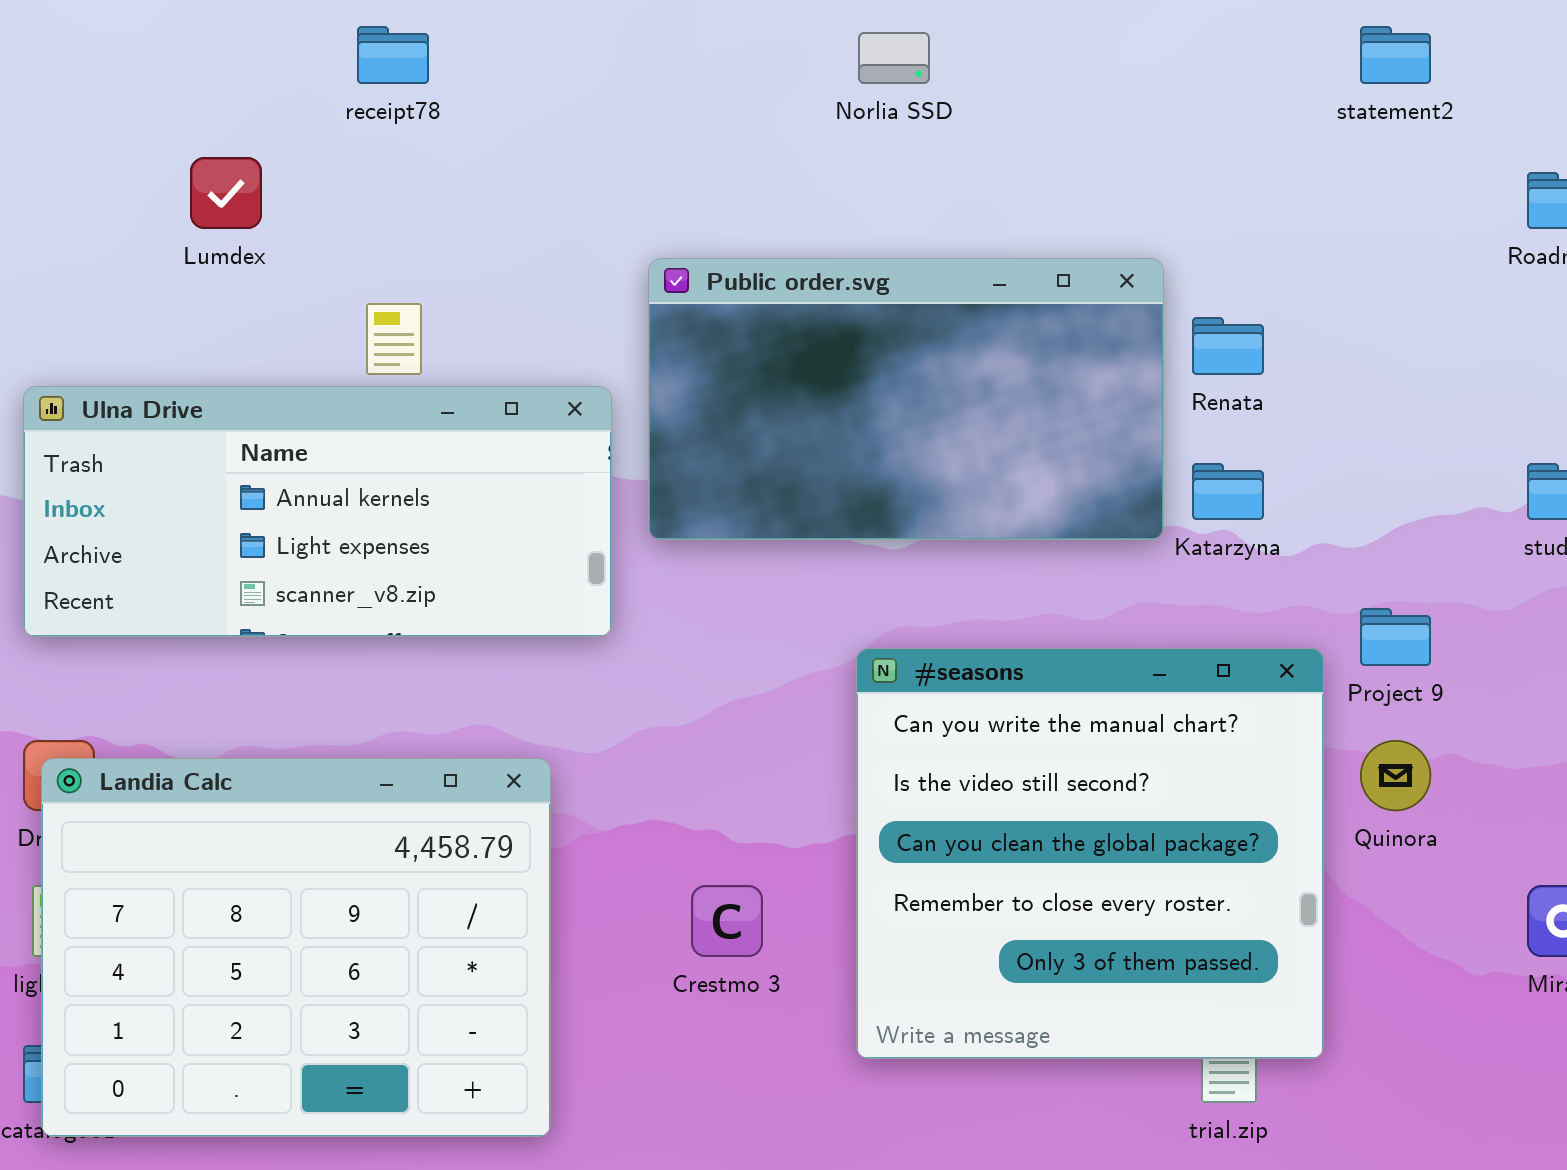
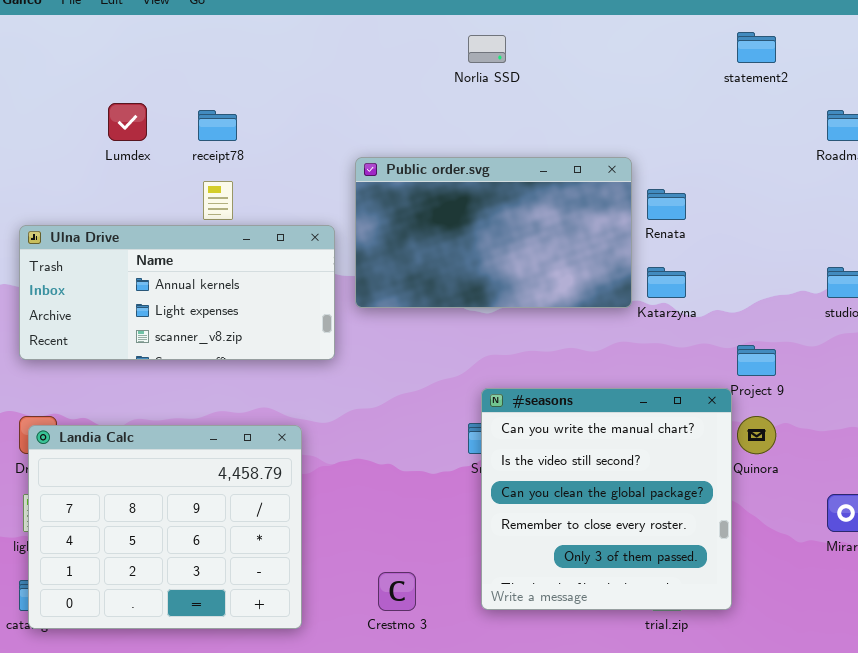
receipt78: [357,26,429,84] -> [198,110,237,141], moved
#seasons: [856,648,1324,1059] -> [481,388,732,610], moved
Crestmo 3: [691,885,763,957] -> [378,572,416,611], moved

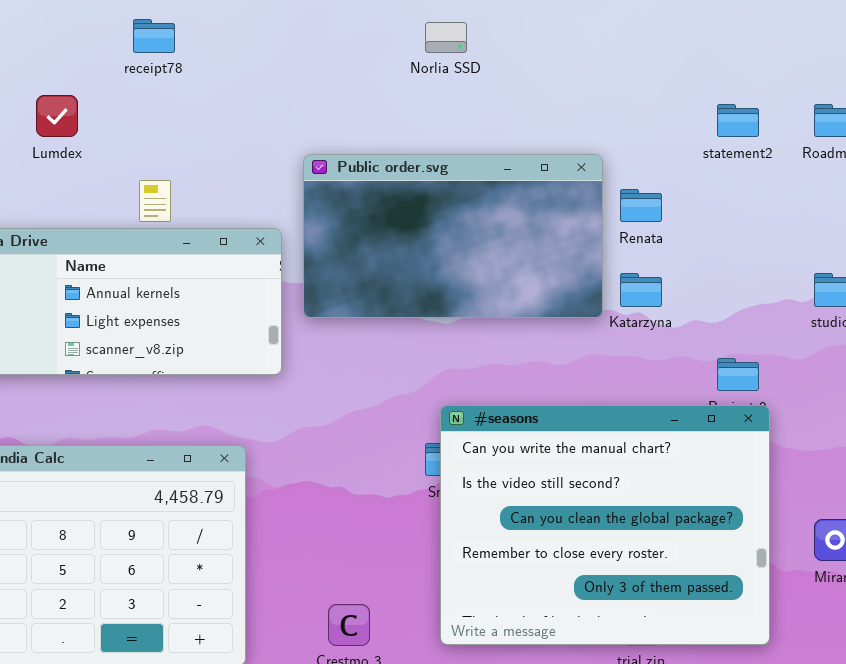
statement2: [737,32,776,63] -> [717,104,759,137], moved
receipt78: [198,110,237,141] -> [133,19,175,53], moved
#seasons: [481,388,732,610] -> [440,405,770,645], resized

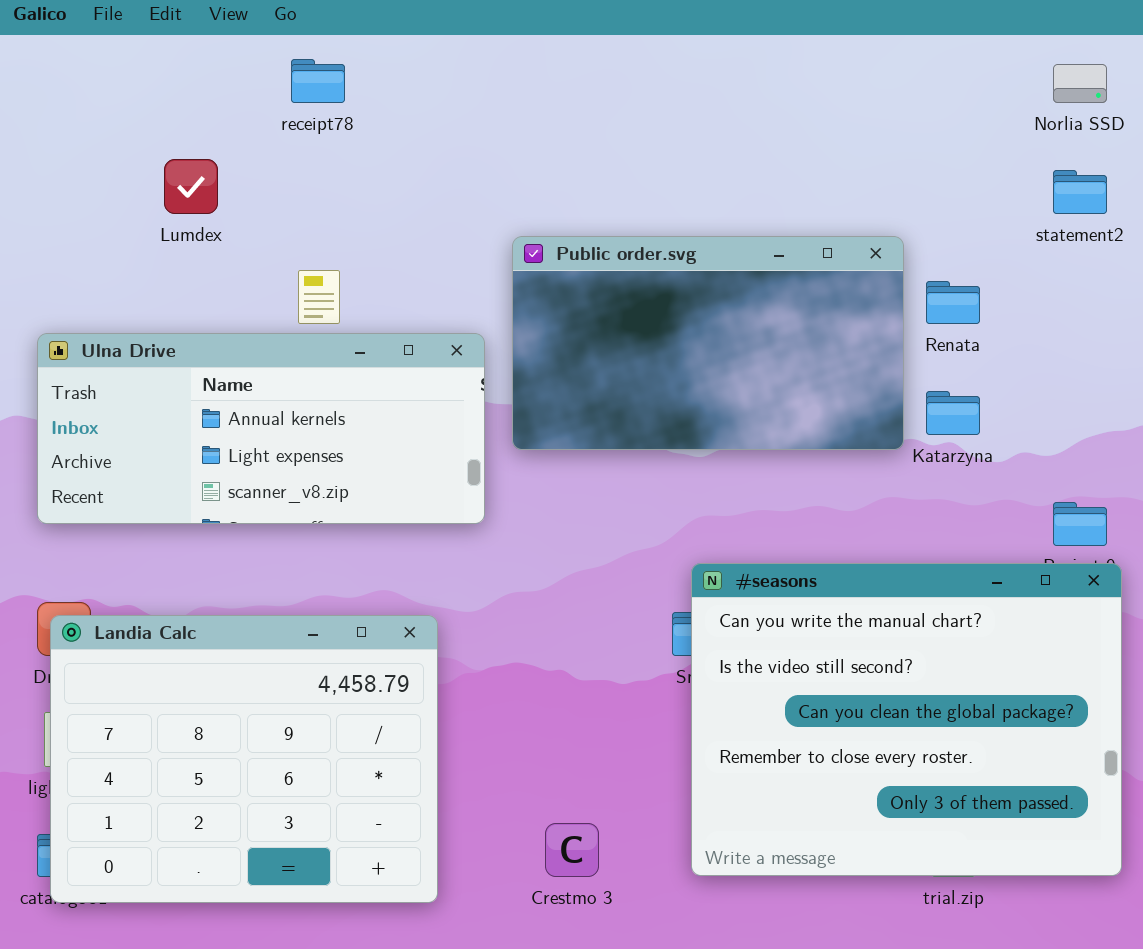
Norlia SSD: [425,22,467,53] -> [1053,64,1107,103], moved

